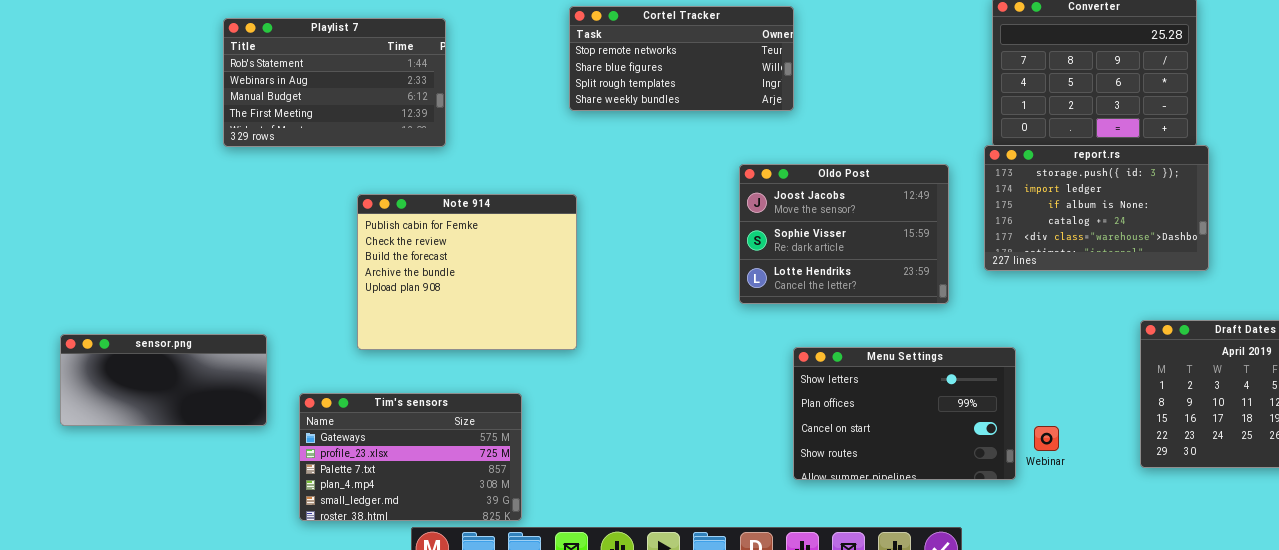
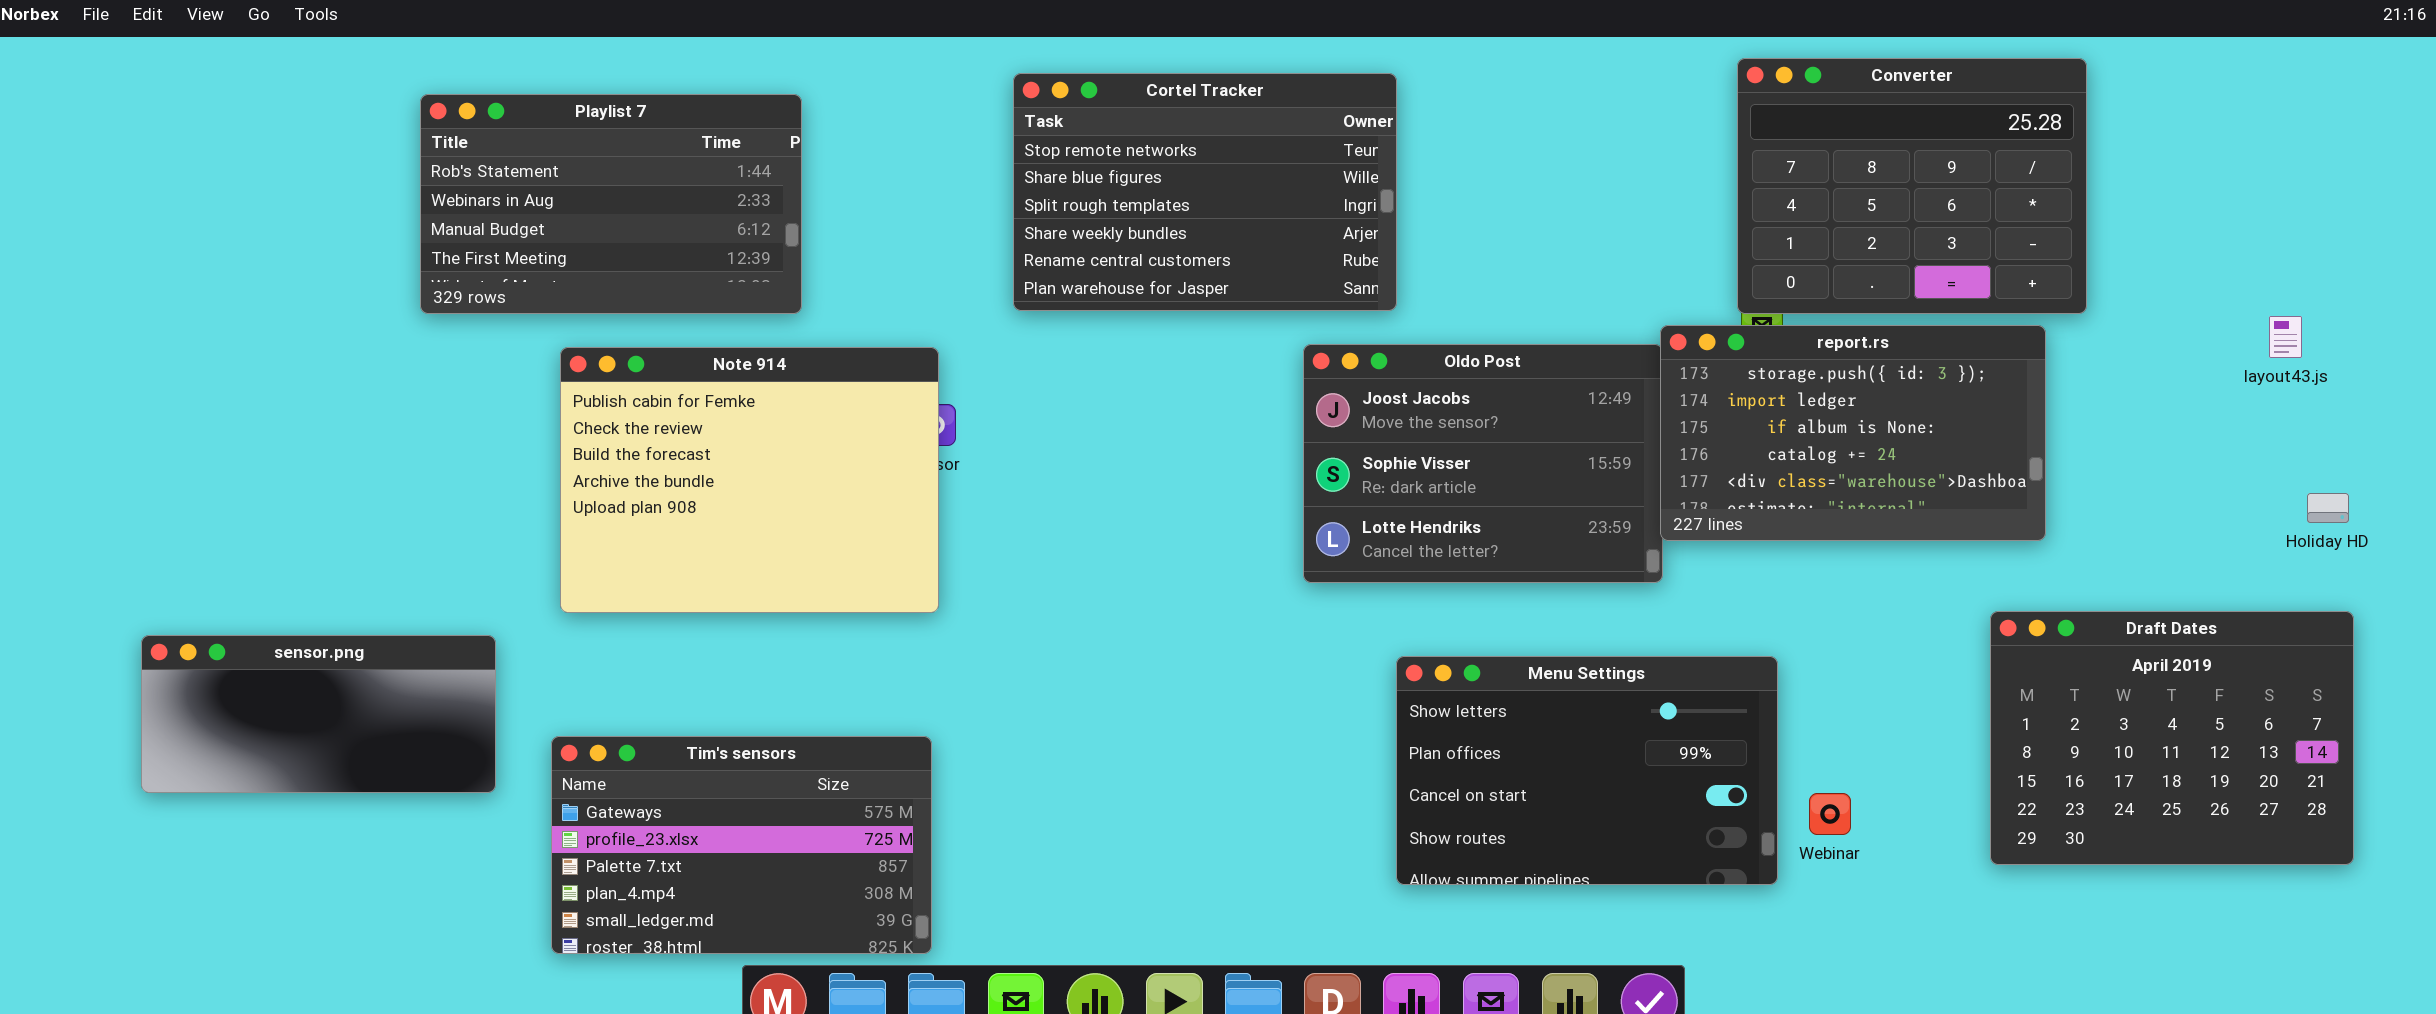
Cortel Tracker: [569,6,794,111] -> [1013,73,1397,311], resized
report.rs: [984,145,1209,271] -> [1660,325,2046,541], moved
Note 914: [357,194,577,350] -> [560,347,939,613], moved

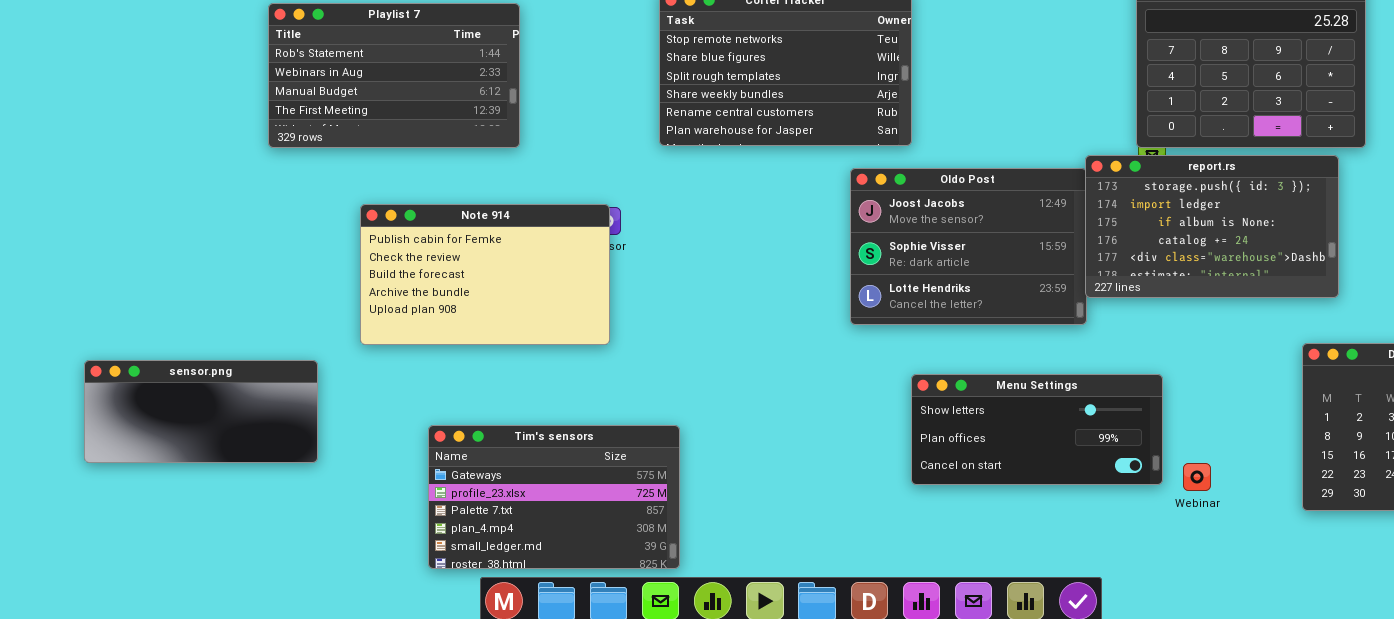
Note 914: [560,347,939,613] -> [360,204,610,345], resized
Menu Settings: [1396,656,1778,885] -> [911,374,1163,485], resized
Tim's sensors: [551,736,932,954] -> [428,425,680,569], moved

